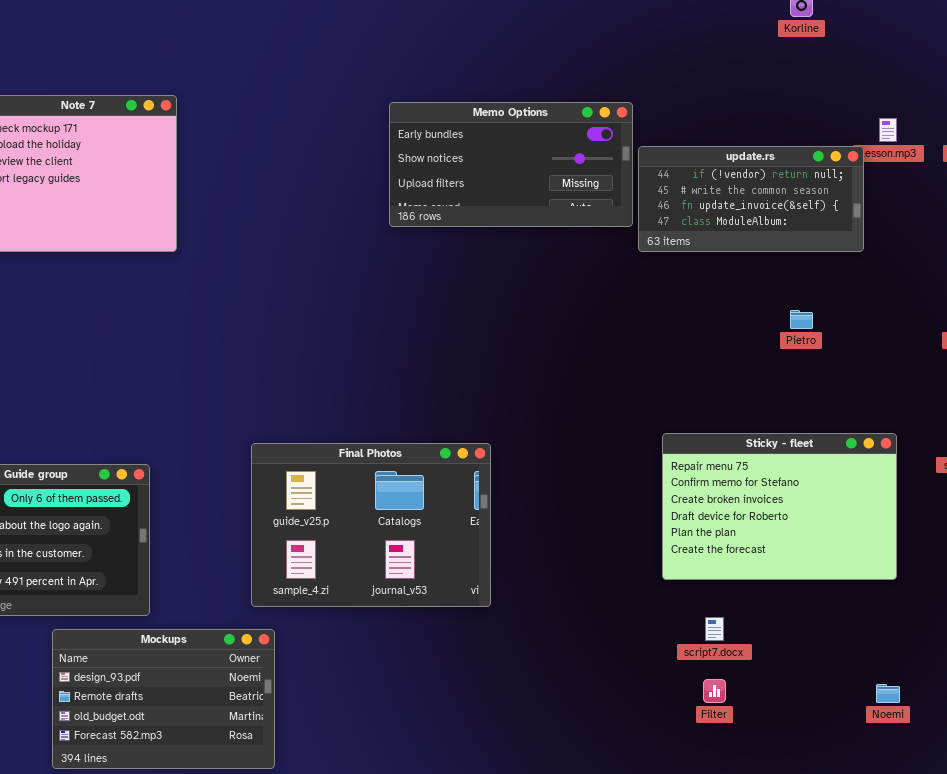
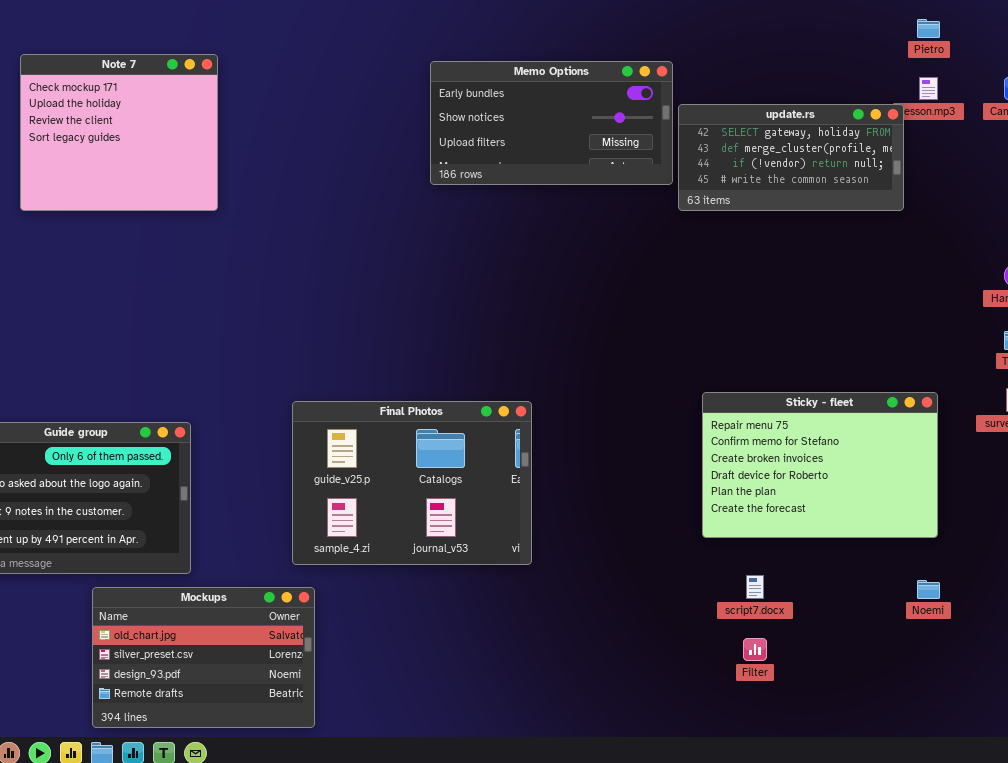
update.rs: [638,146,864,252] -> [678,104,904,211], scrolled up 2 rows
Pietro: [790,310,813,329] -> [917,19,940,38], moved
Mockups: [52,629,275,769] -> [92,587,315,728], scrolled up 2 rows
Noemi: [876,684,900,703] -> [917,580,940,599], moved

